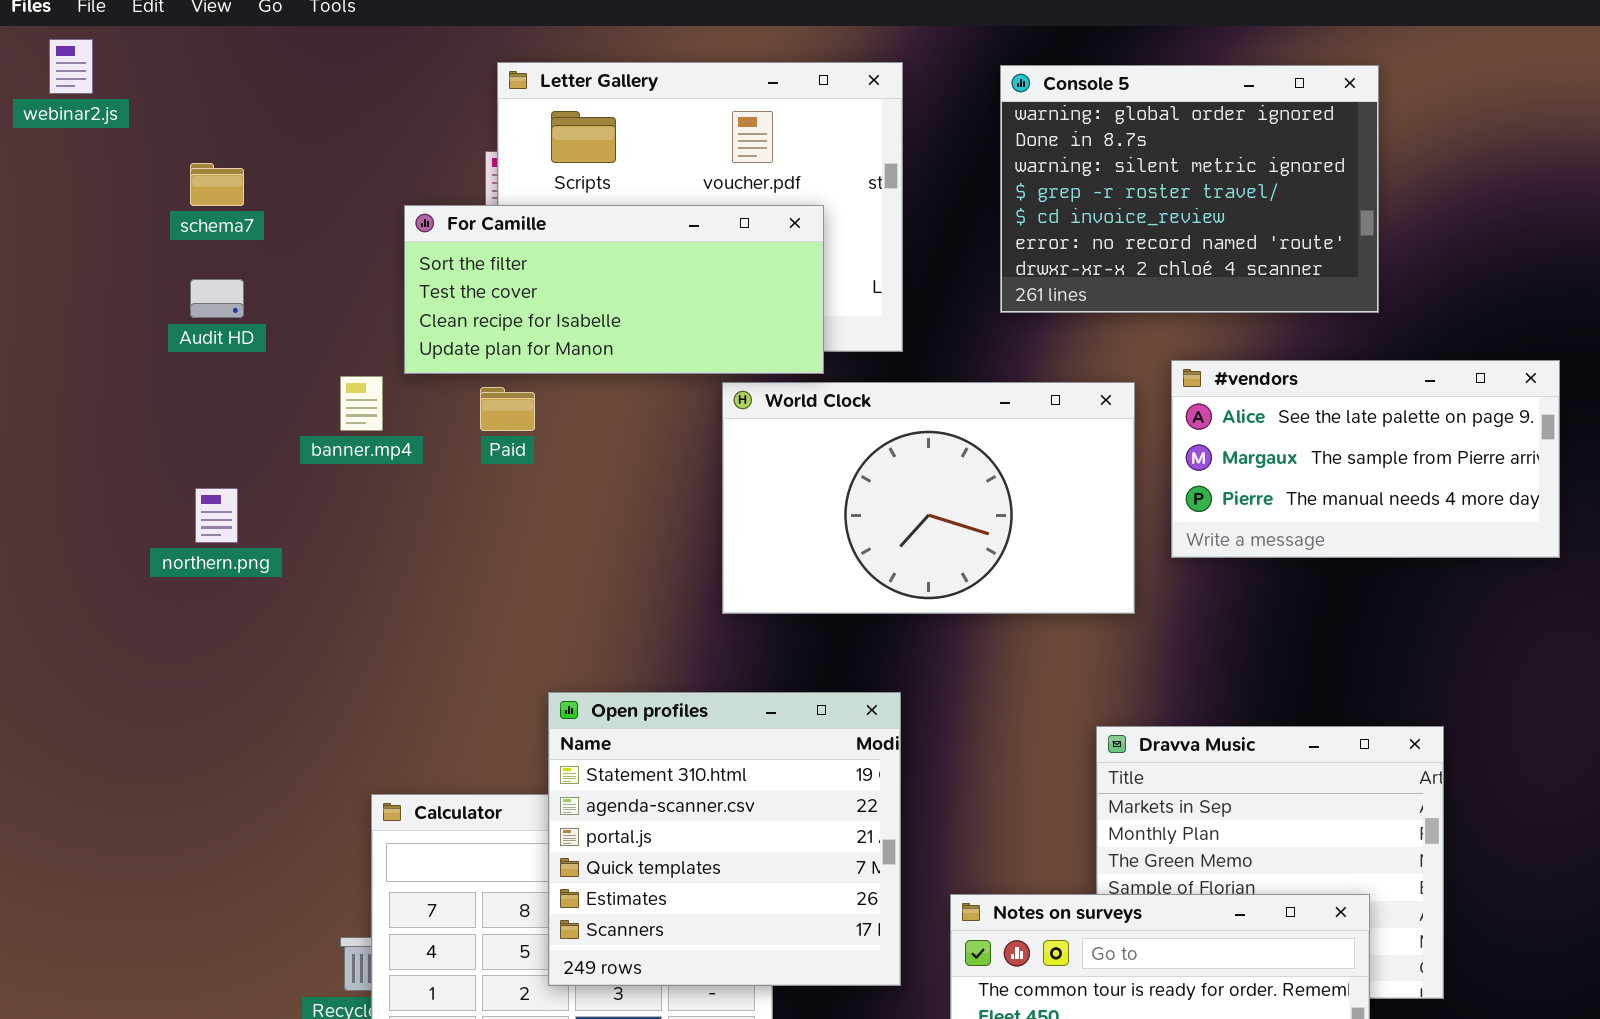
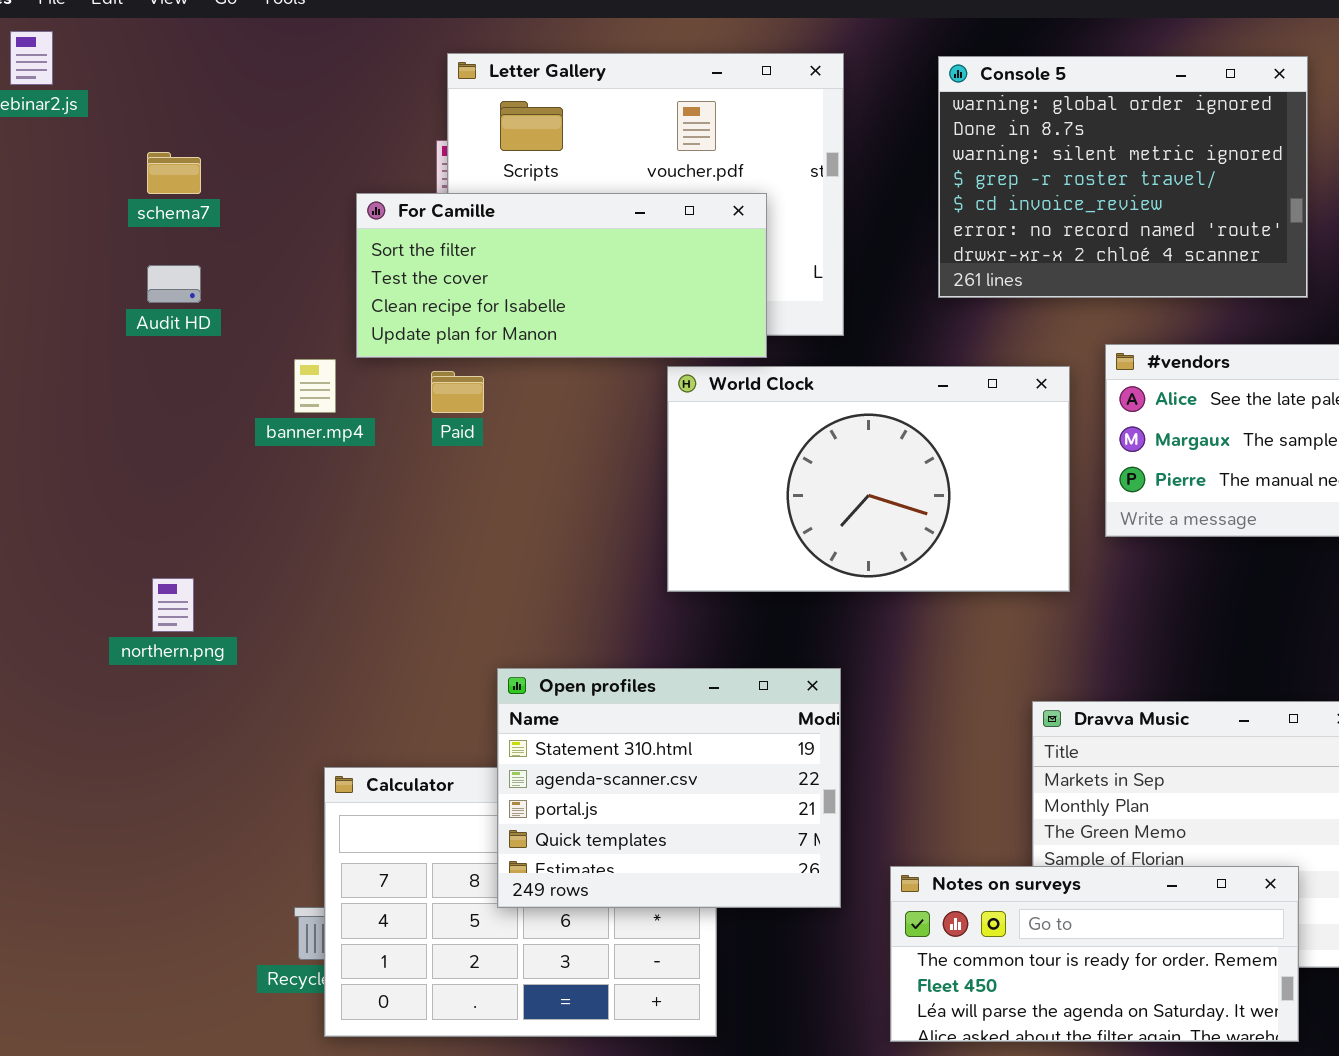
northern.png: [195,488,238,543] -> [152,578,194,632], moved
Open profiles: [548,692,901,986] -> [497,668,841,908], resized

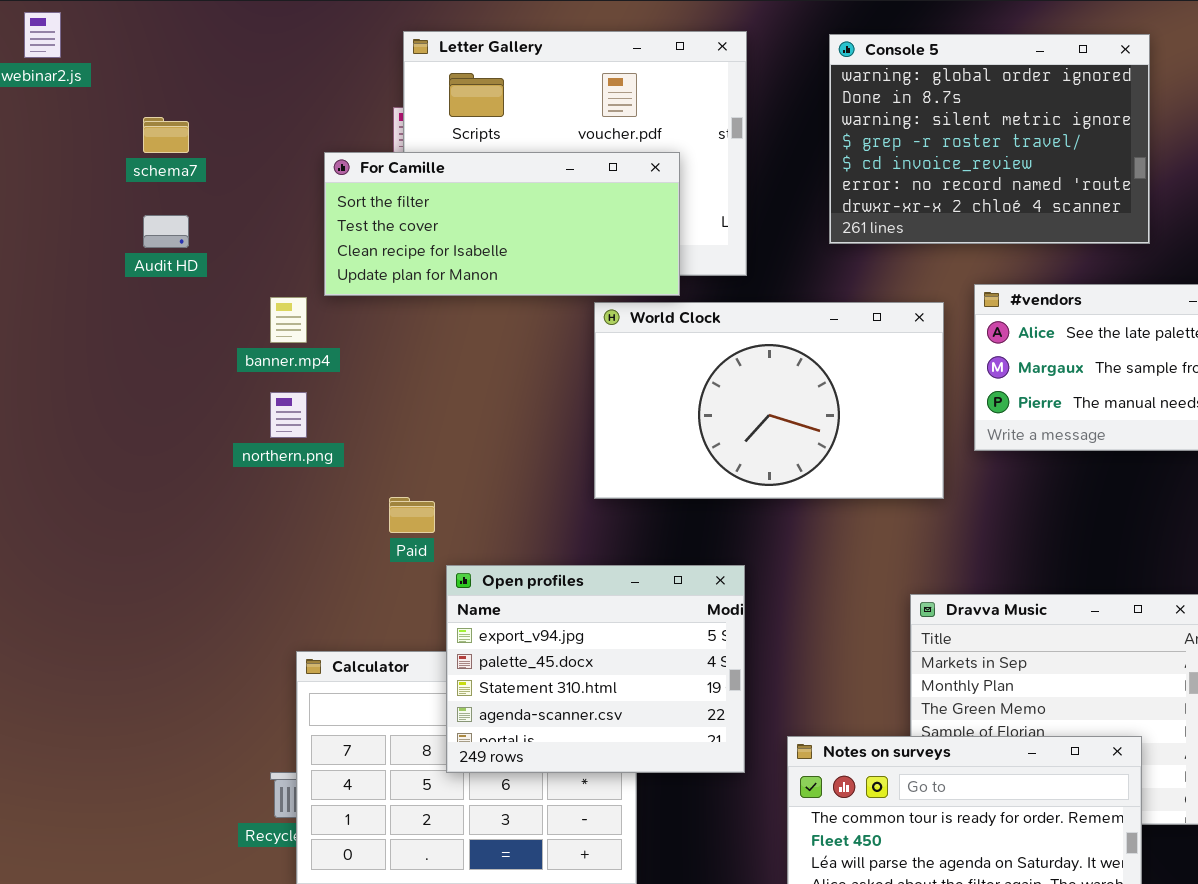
Paid: [431,371,484,413] -> [389,497,435,533], moved
northern.png: [152,578,194,632] -> [270,392,307,438], moved
Open profiles: [497,668,841,908] -> [446,565,745,773], scrolled up 2 rows

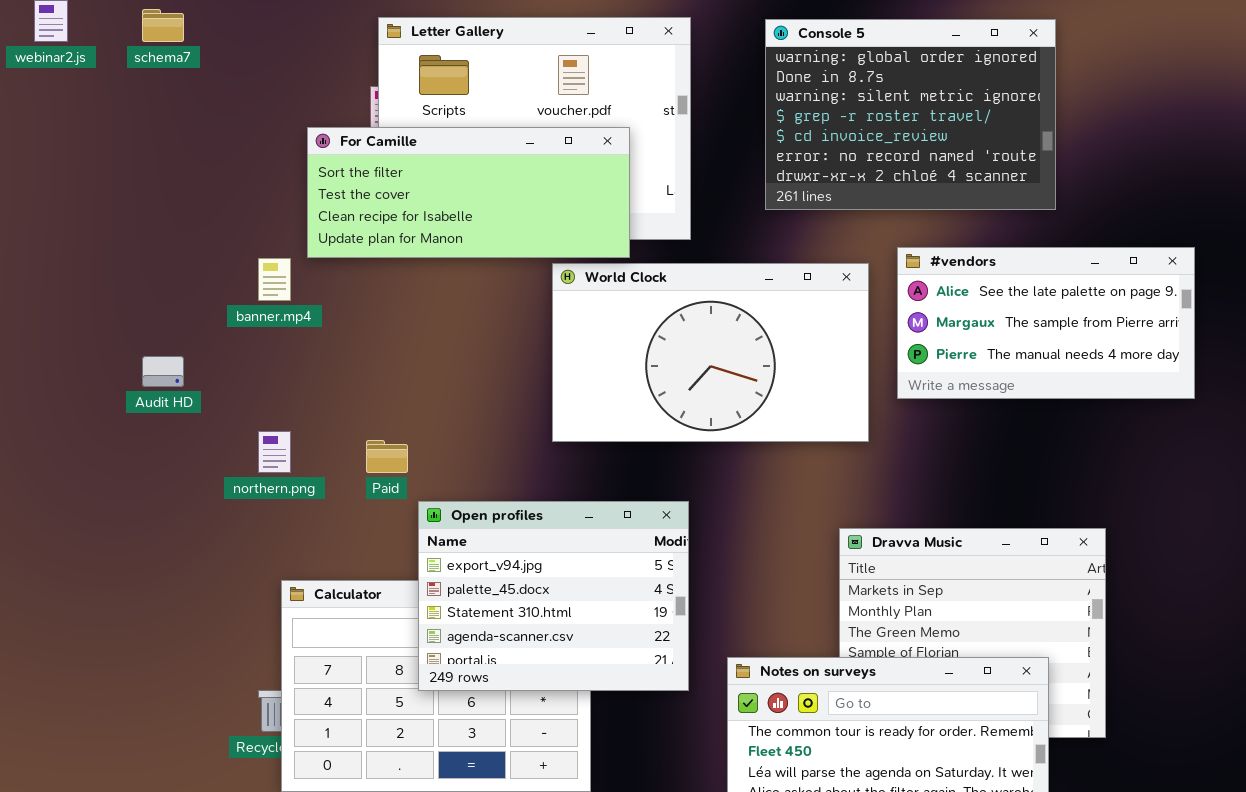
schema7: [143,117,189,153] -> [142,9,184,42], moved
Audit HD: [143,215,189,248] -> [142,356,184,387], moved
northern.png: [270,392,307,438] -> [258,431,291,473], moved

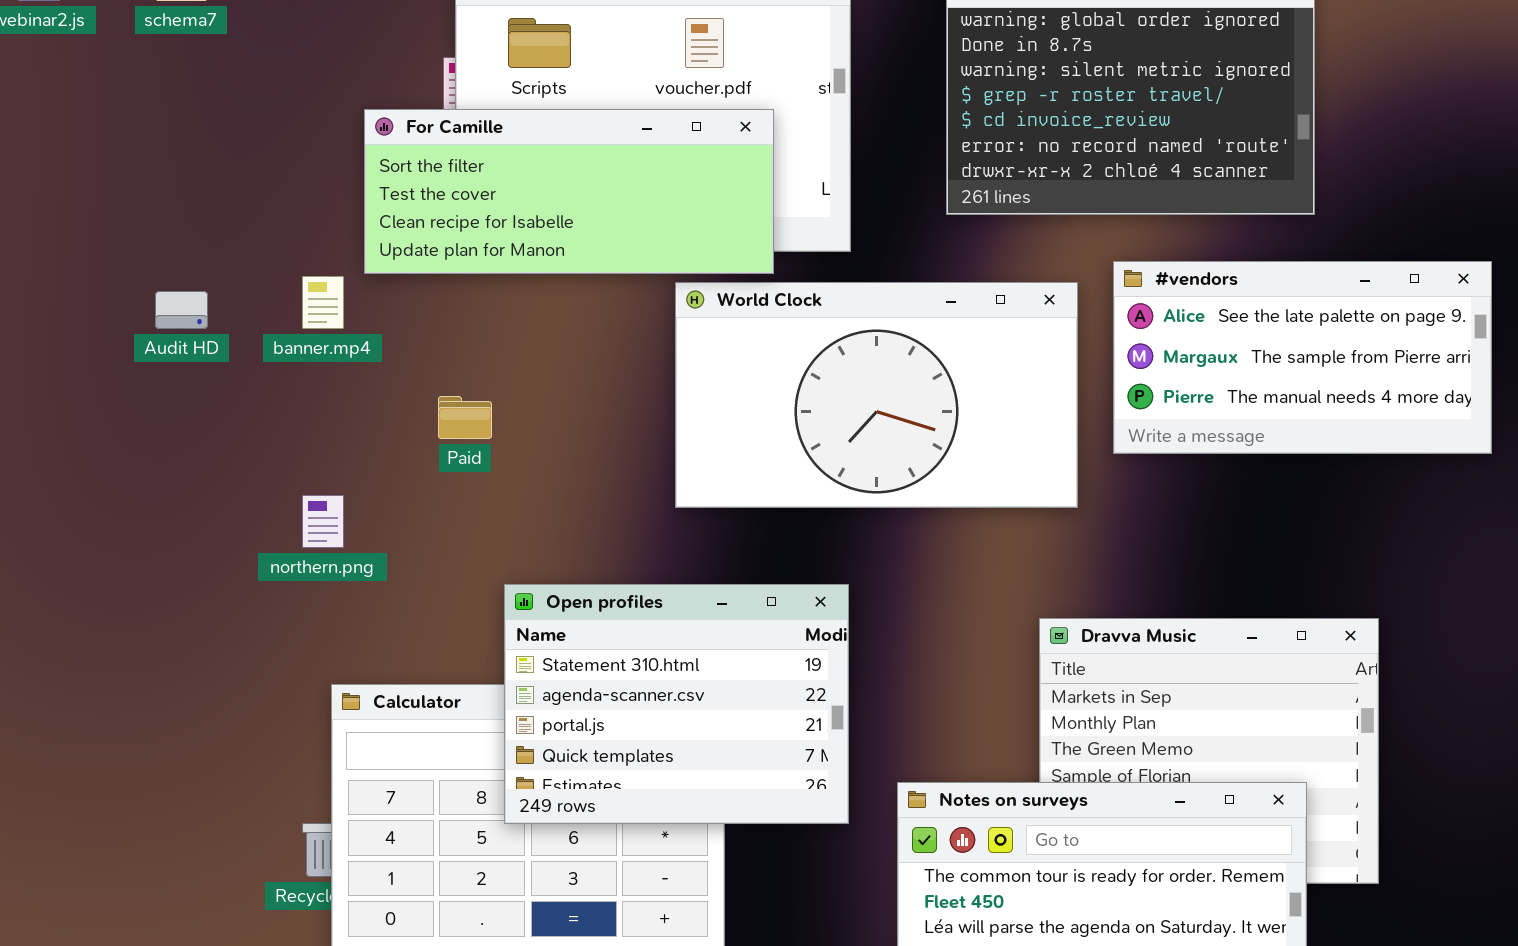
Audit HD: [142,356,184,387] -> [155,291,208,329], moved
Paid: [366,440,408,473] -> [438,396,492,439], moved
Open profiles: [418,501,689,691] -> [504,584,849,824], scrolled down 2 rows

